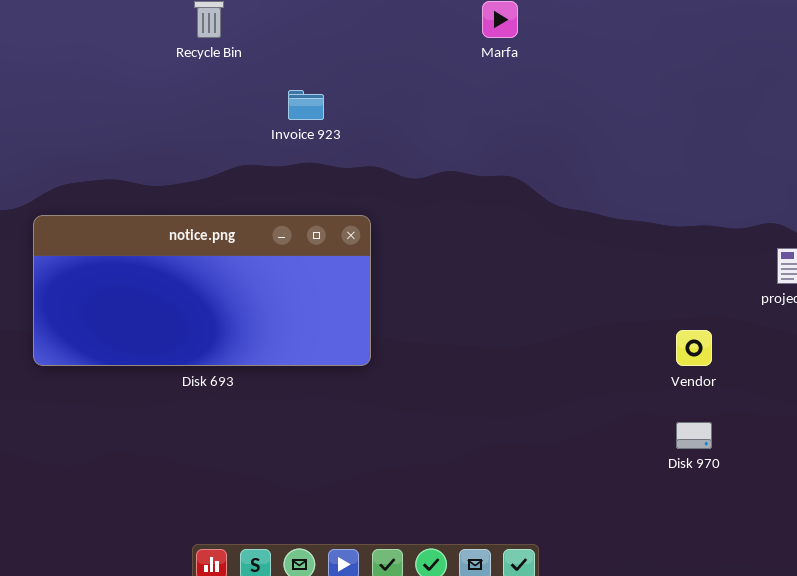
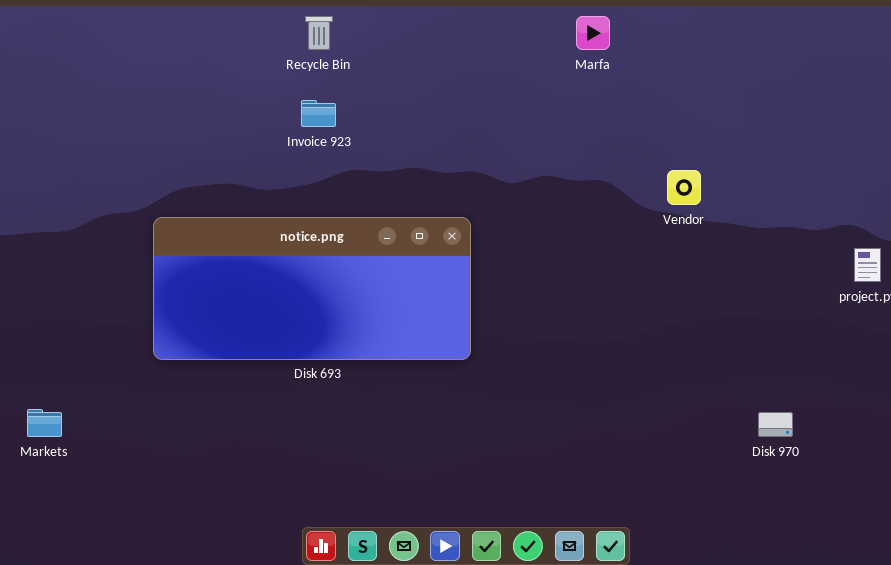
Invoice 923: [288,90,324,120] -> [301,100,336,127], moved
Vendor: [676,330,712,366] -> [667,170,701,205], moved

